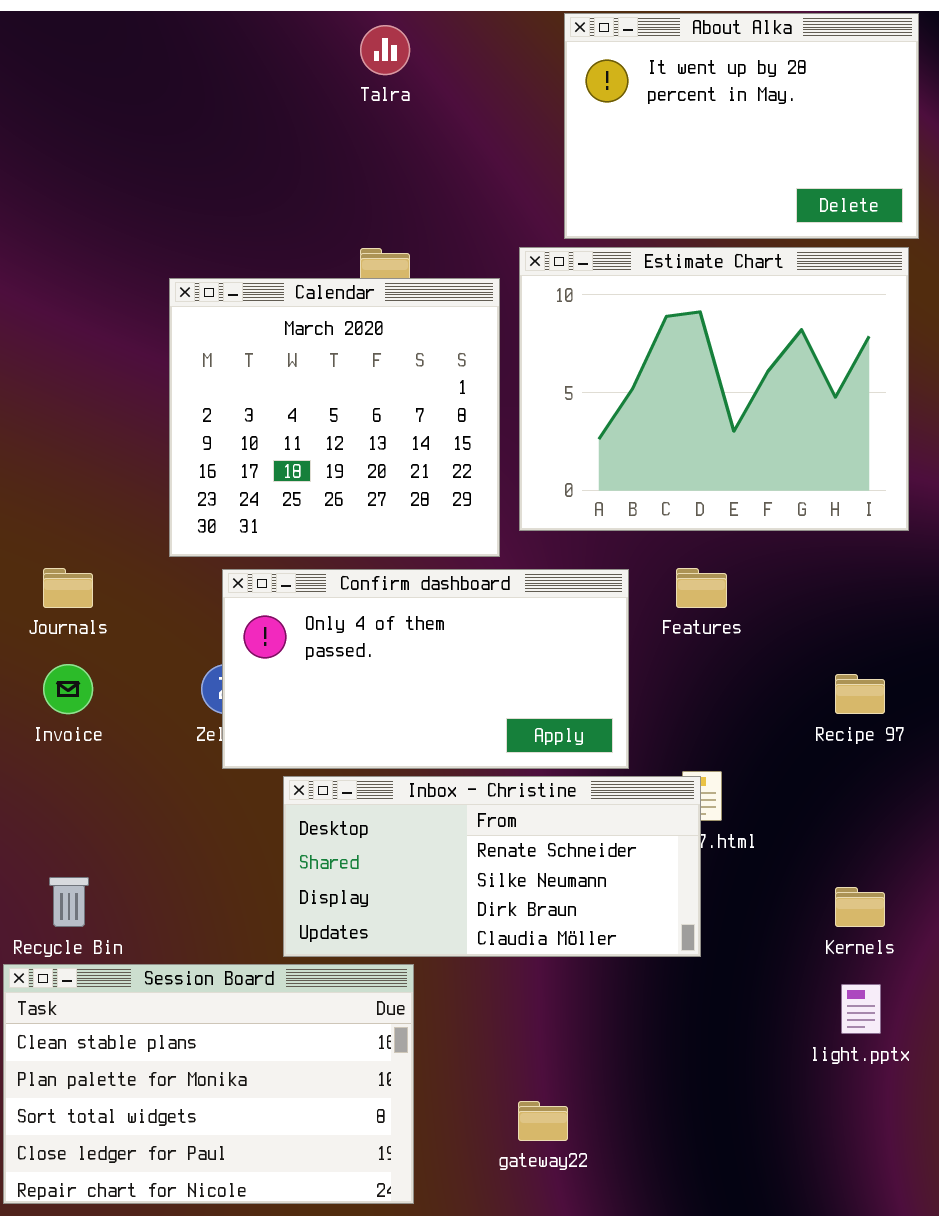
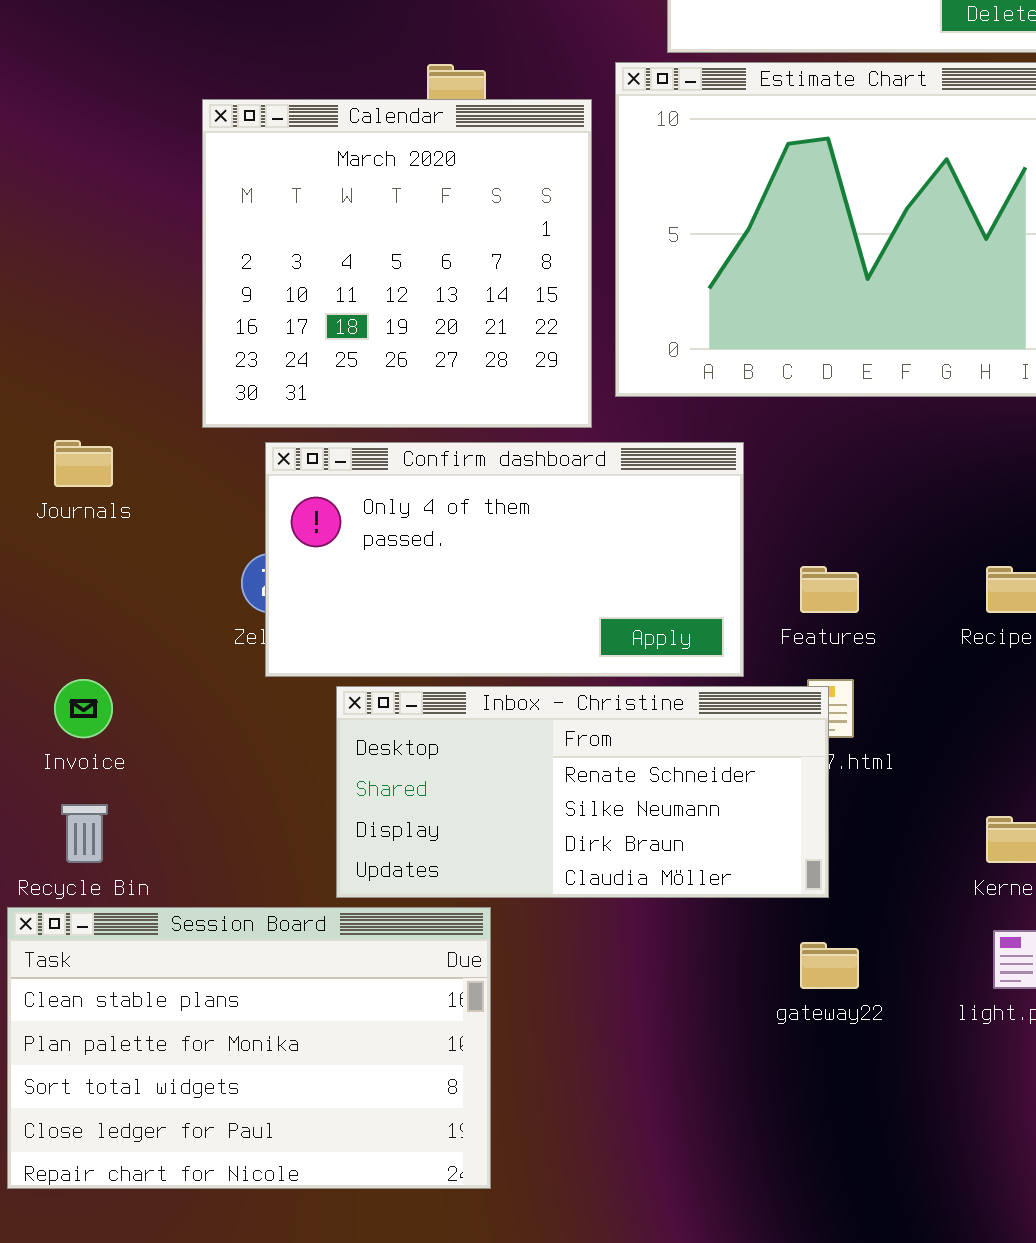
Features: [676,568,727,608] -> [800,566,859,613], moved
Invoice: [43,664,93,714] -> [54,679,113,738], moved
gateway22: [518,1101,568,1141] -> [800,942,859,989], moved

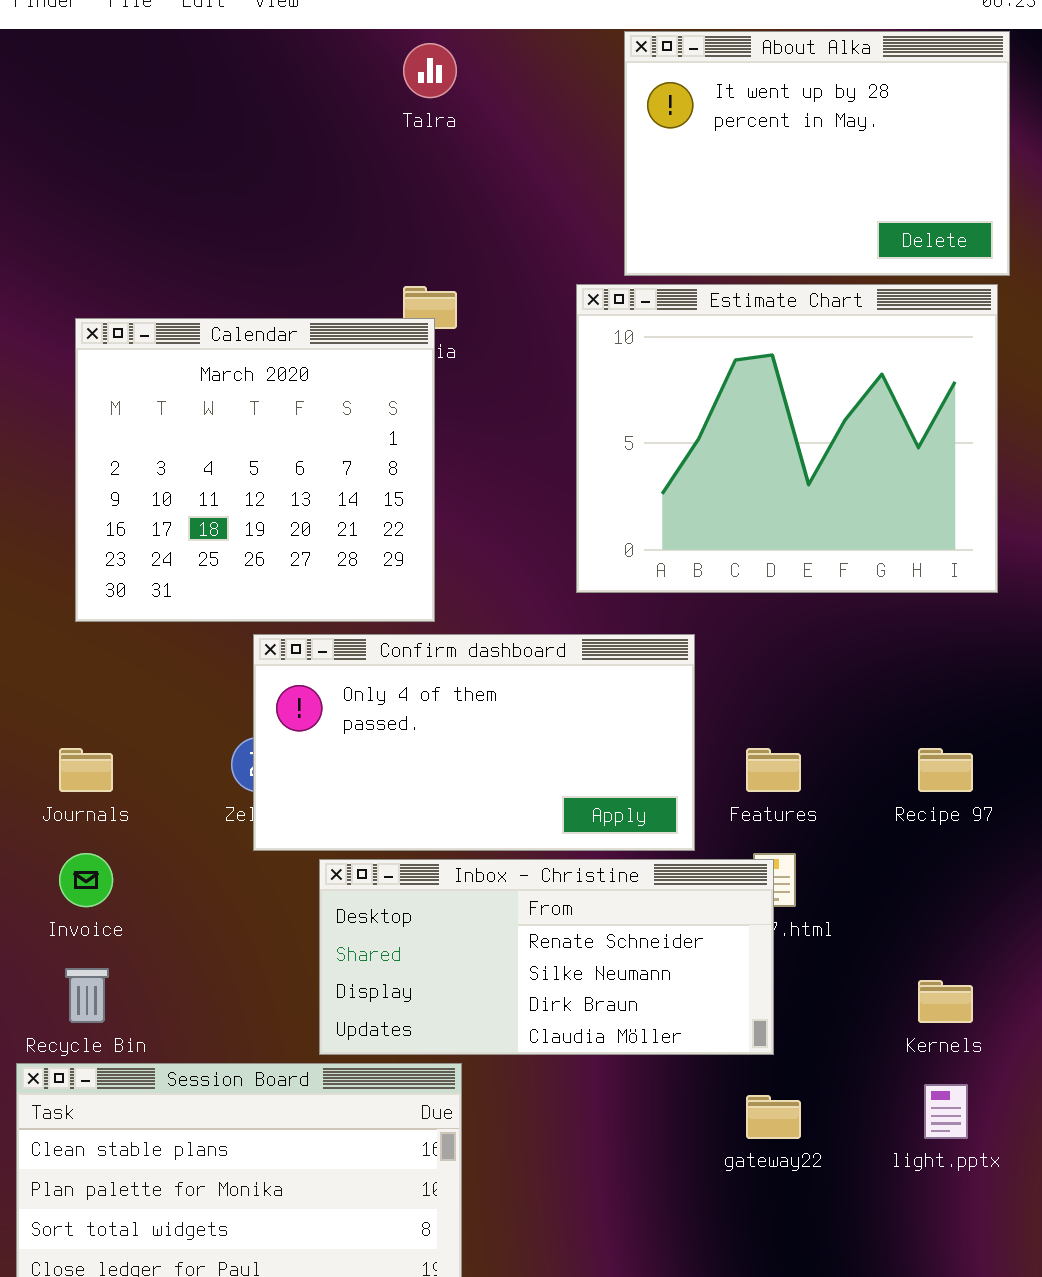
Calendar: [202,99,592,428] -> [75,318,435,622], moved
Journals: [54,440,113,487] -> [59,748,113,792], moved

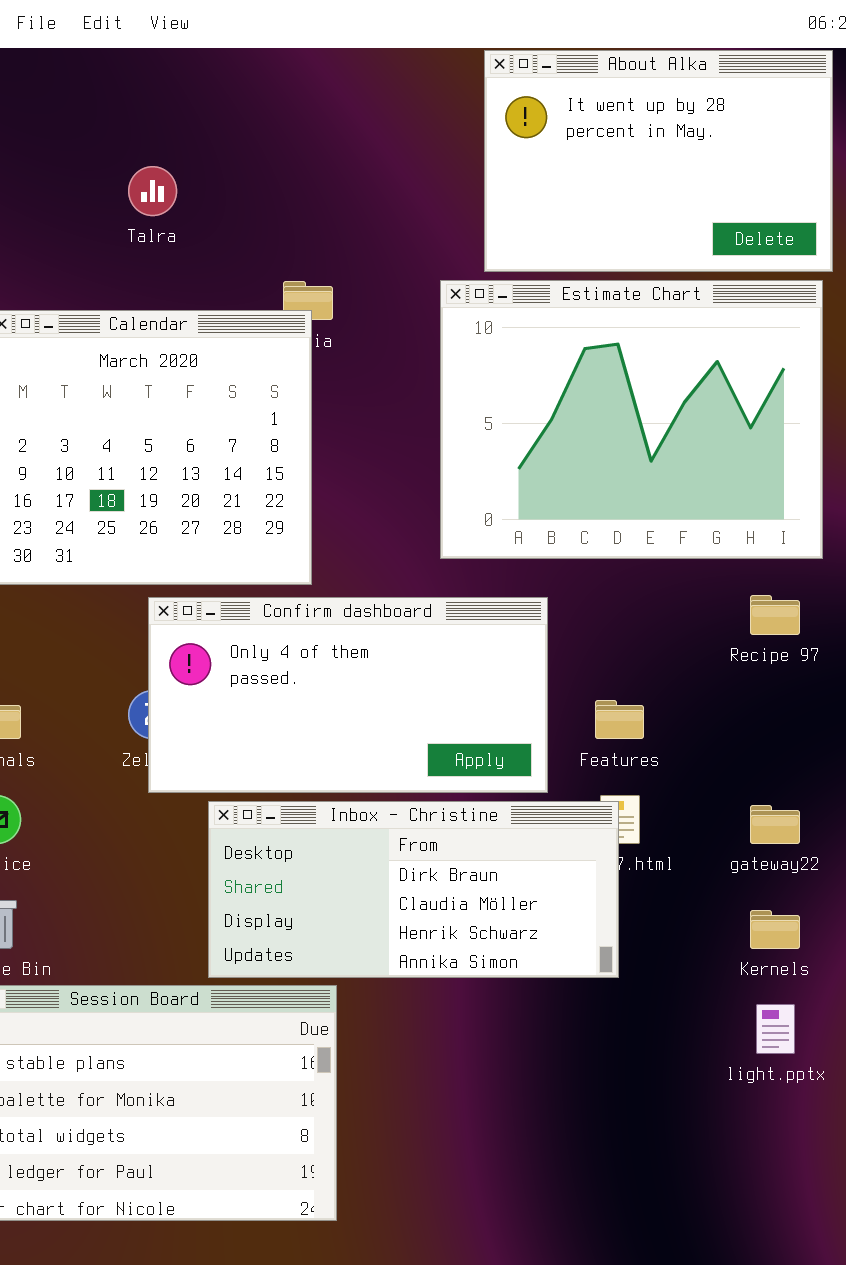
Talra: [403,43,457,98] -> [128,166,177,216], moved
Recipe 97: [918,748,973,792] -> [750,595,800,635], moved
Inbox - Christine: [319,859,774,1055] -> [208,801,619,978], scrolled down 2 rows
gateway22: [746,1095,801,1139] -> [750,805,800,844], moved

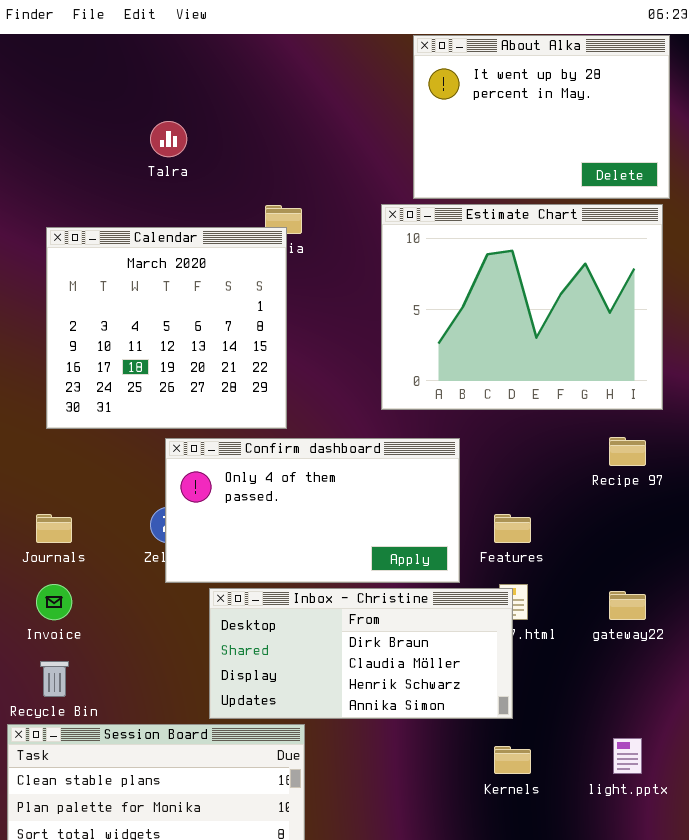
Kernels: [750,910,800,949] -> [494,746,531,774], moved

